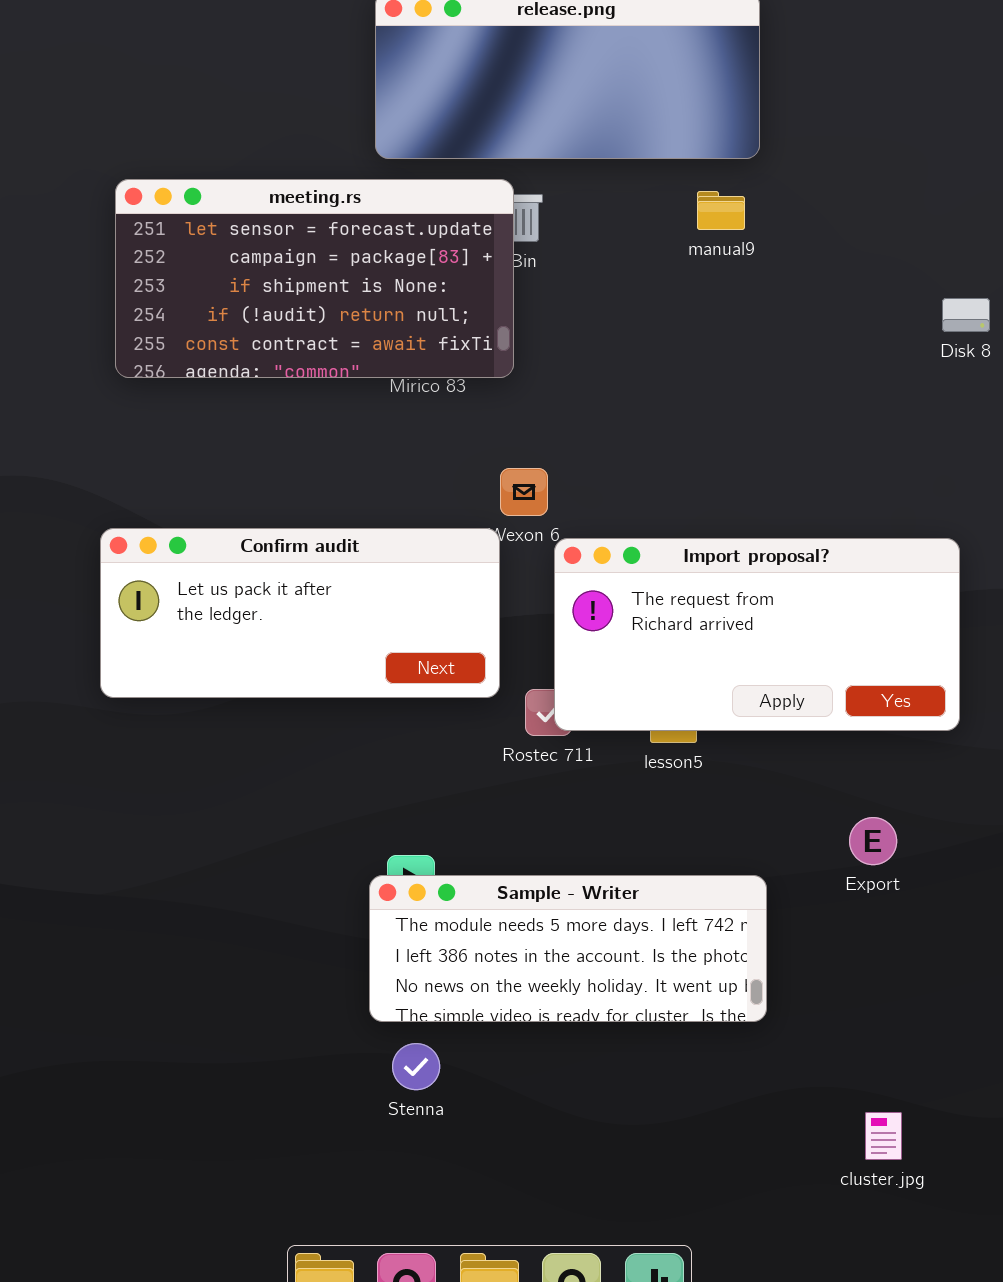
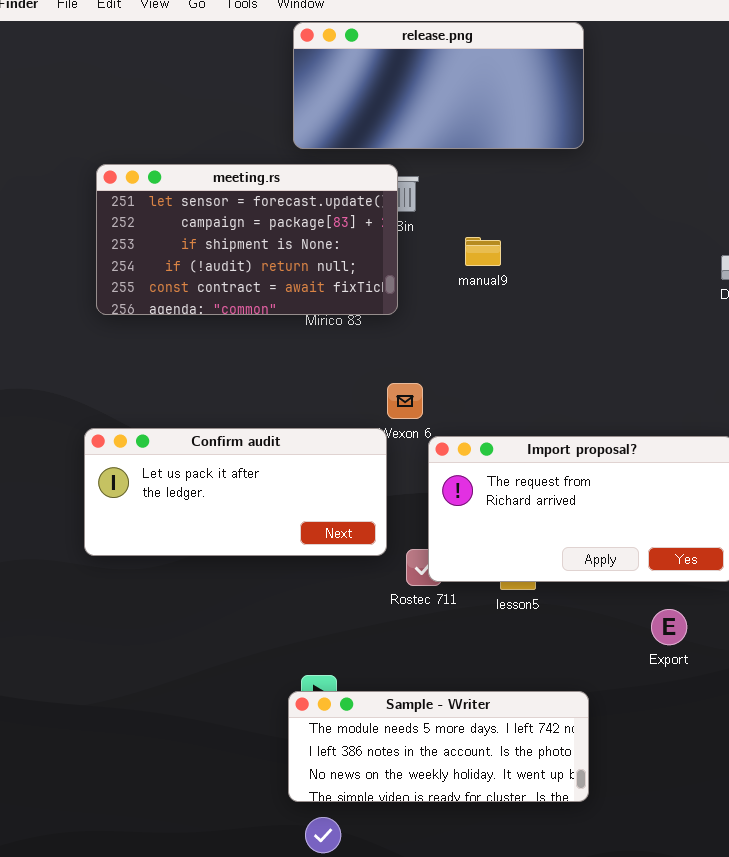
manual9: [697,191,745,230] -> [465,237,501,266], moved
Export: [849,817,897,865] -> [651,609,687,645], moved

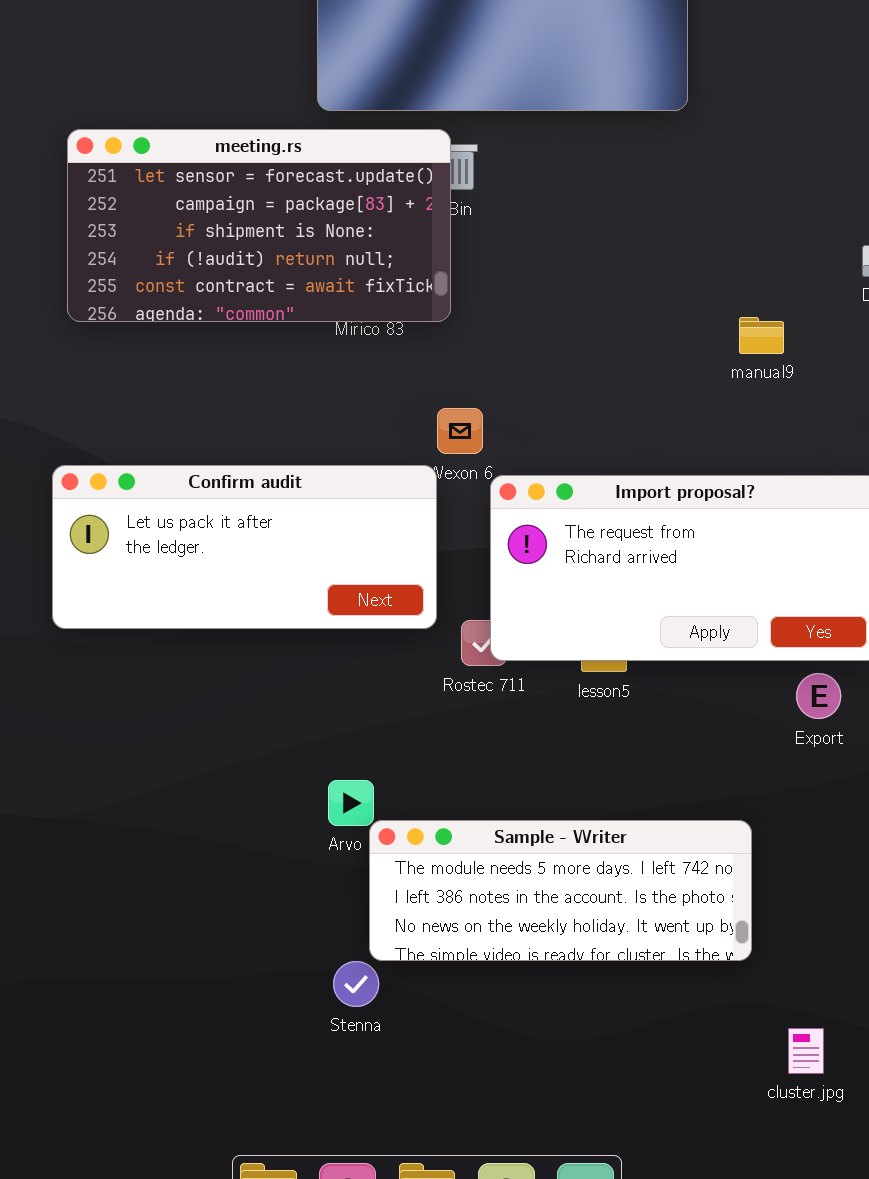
manual9: [465,237,501,266] -> [739,317,784,354], moved
Export: [651,609,687,645] -> [796,673,841,719], moved
Sample - Writer: [288,691,589,802] -> [369,820,752,961], moved

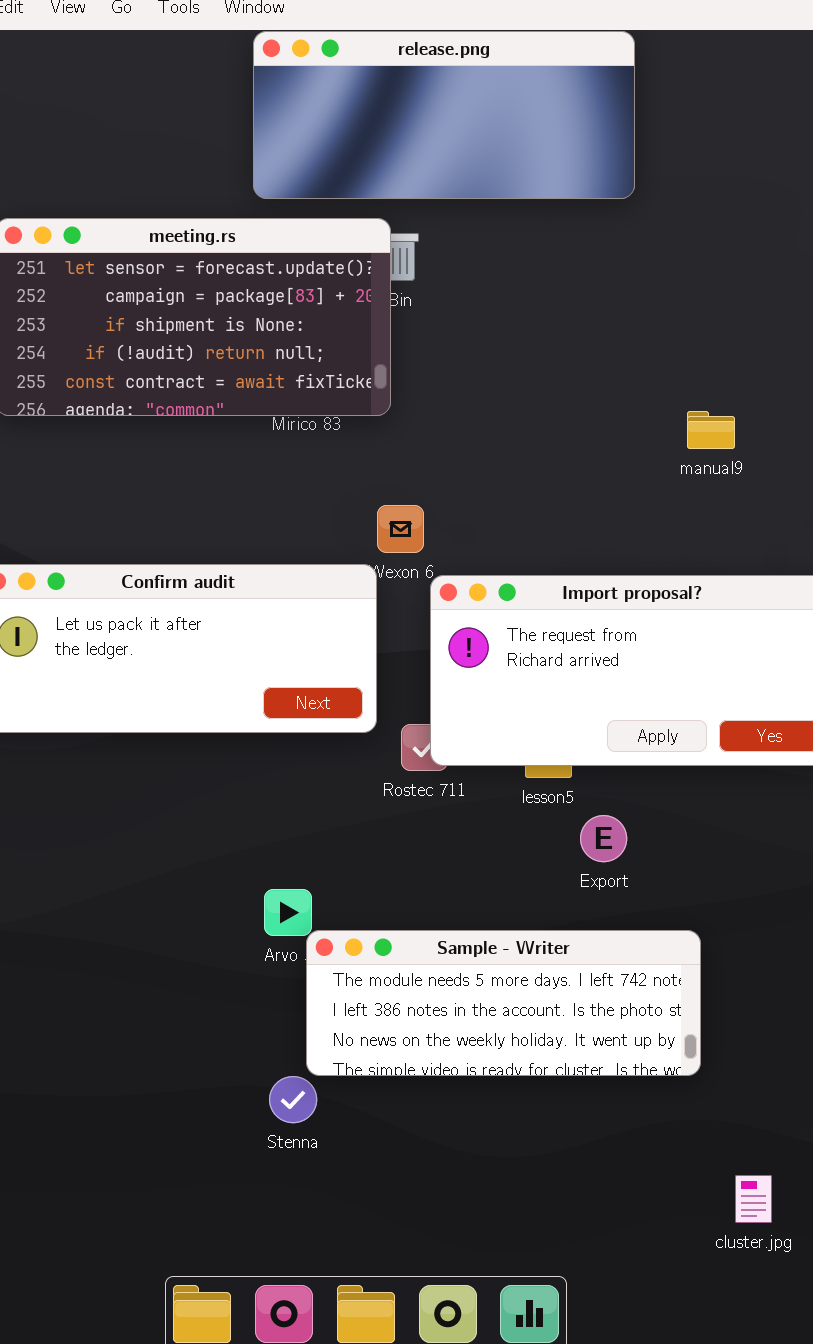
Export: [796,673,841,719] -> [580,815,627,862], moved
cluster.jpg: [788,1028,824,1074] -> [735,1175,772,1223], moved

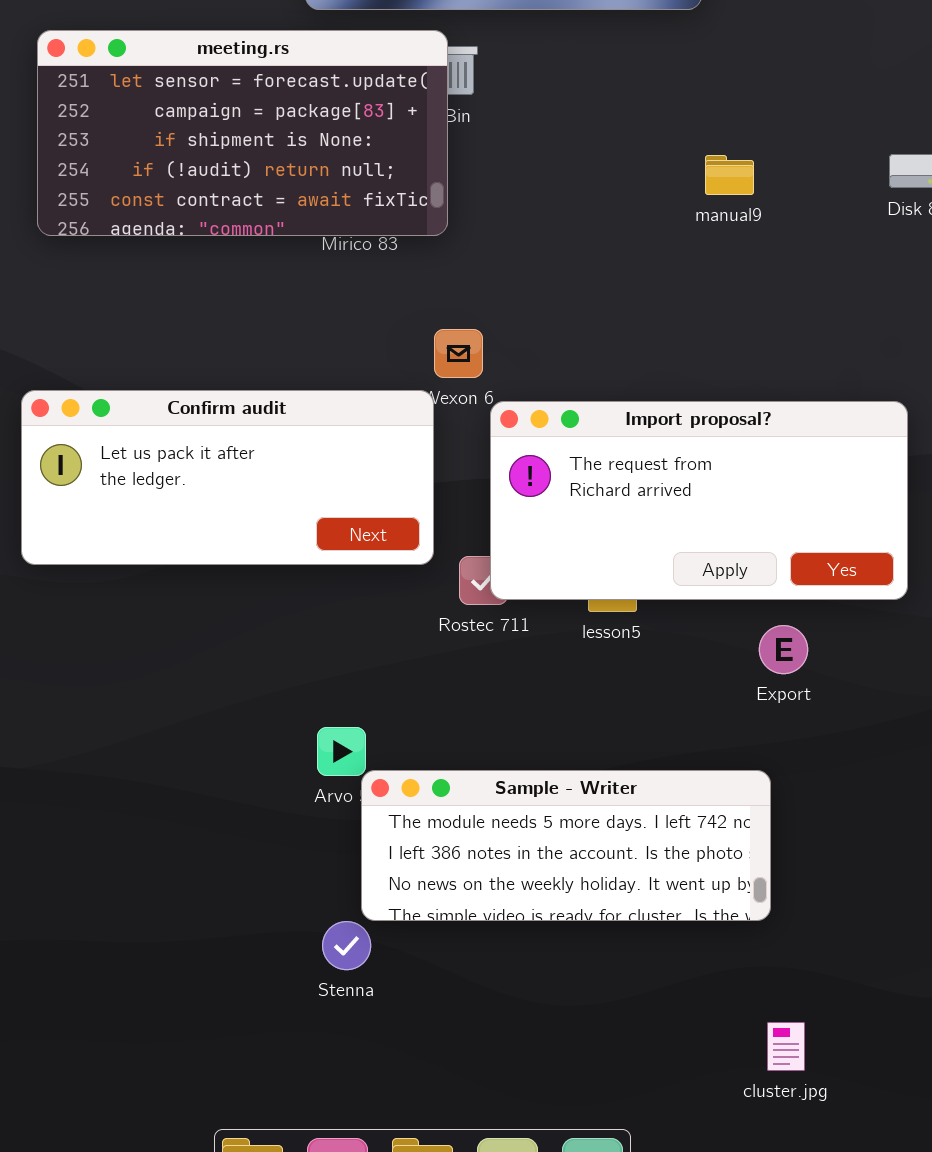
manual9: [687,411,735,449] -> [705,155,754,195], moved
Export: [580,815,627,862] -> [759,625,808,674], moved
cluster.jpg: [735,1175,772,1223] -> [767,1022,805,1071], moved

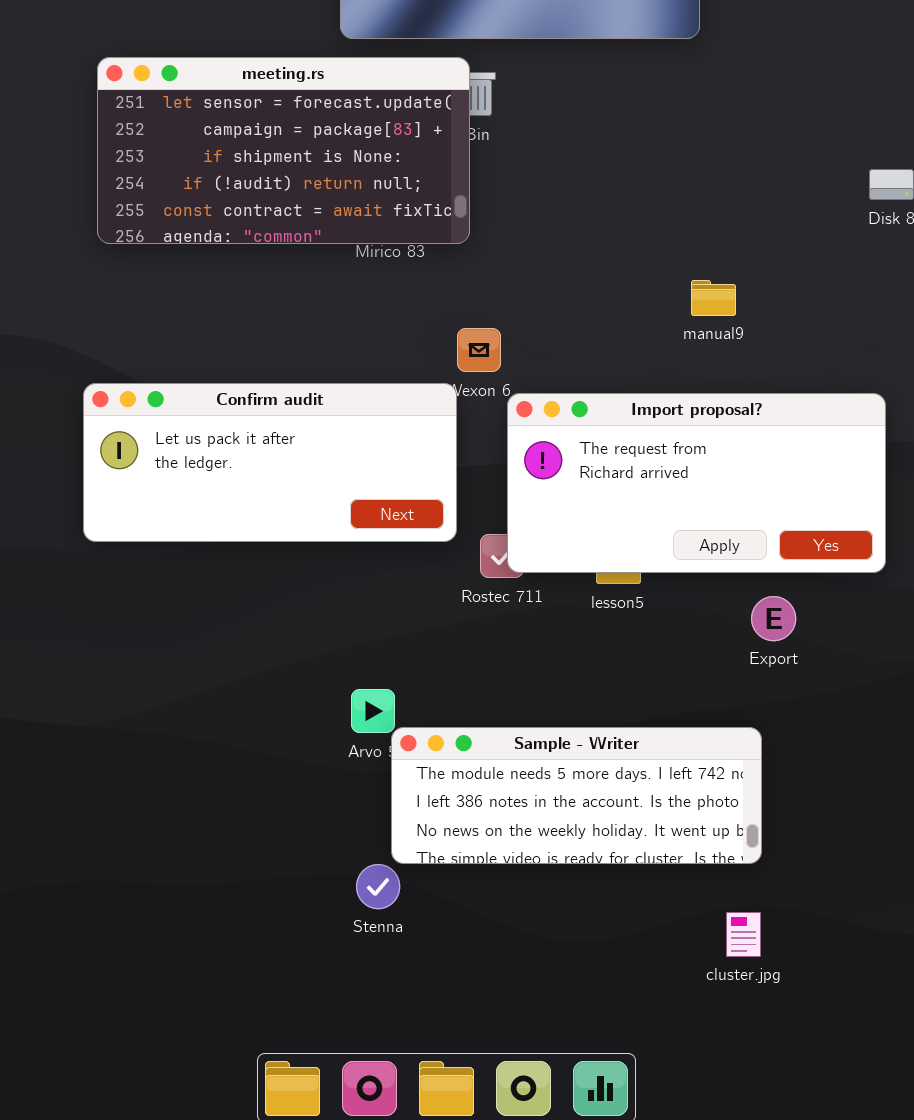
manual9: [705,155,754,195] -> [691,280,736,316], moved
cluster.jpg: [767,1022,805,1071] -> [726,912,761,957], moved

